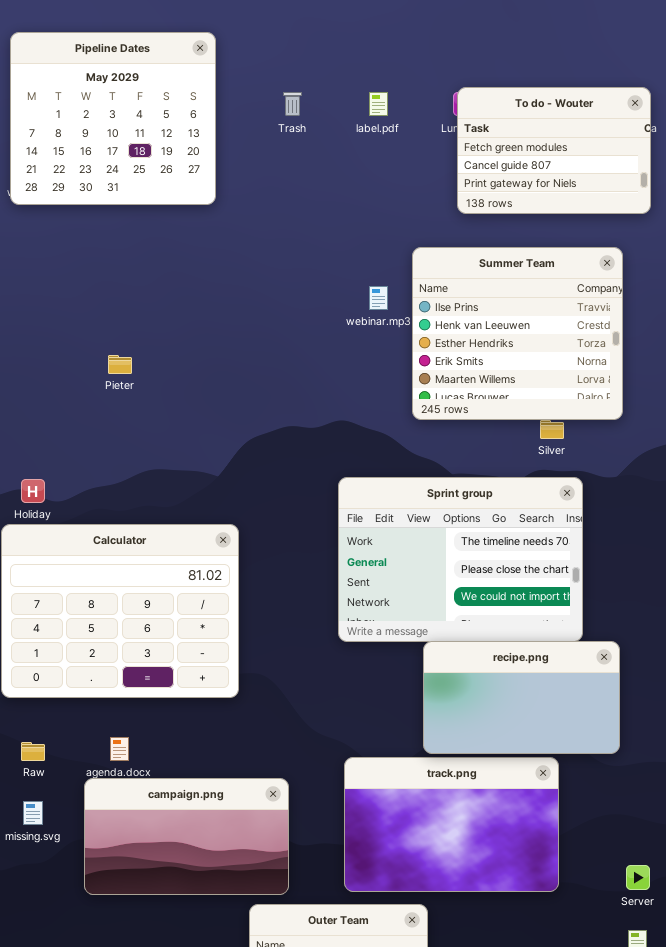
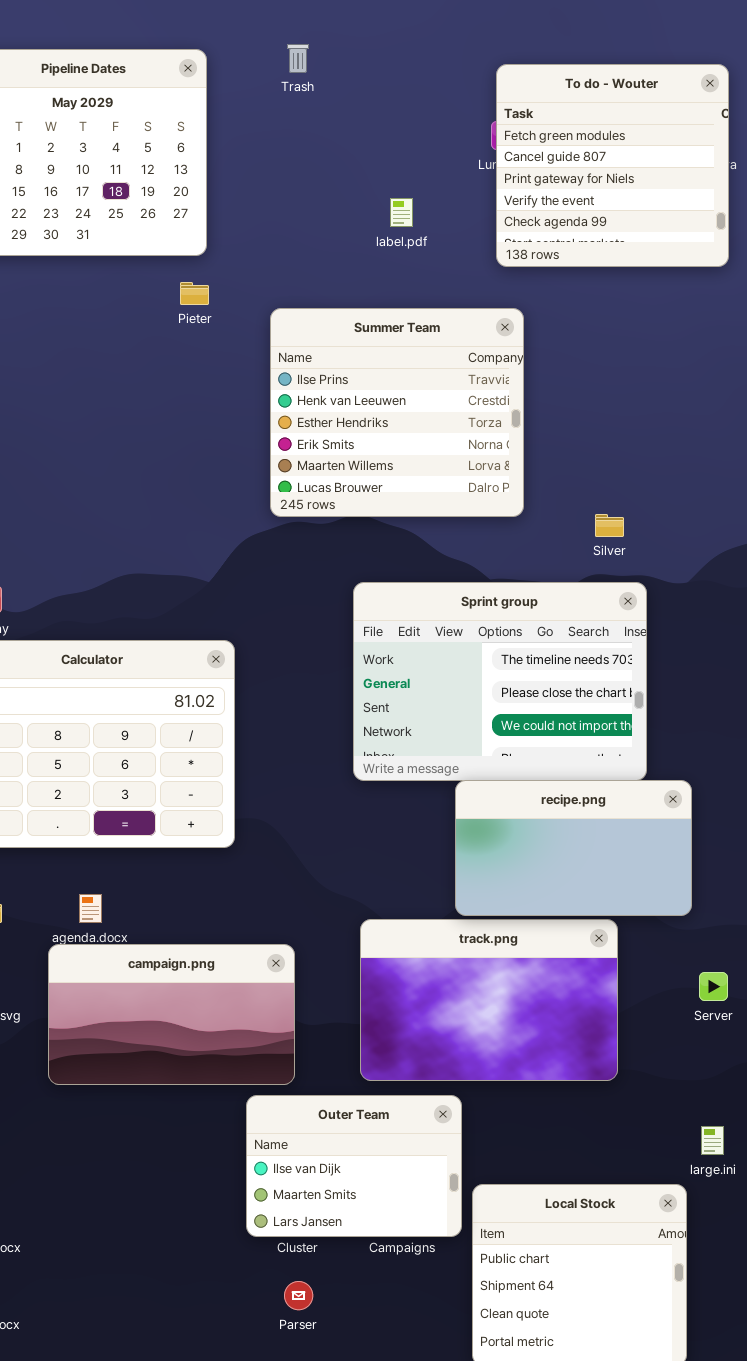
To do - Wouter: [457,87,651,214] -> [496,64,729,267], resized
Trash: [283,92,302,116] -> [287,44,309,73], moved
label.pdf: [369,92,388,116] -> [390,198,413,227], moved
Summer Team: [412,247,623,420] -> [270,308,524,517], moved
Pieter: [108,355,132,374] -> [180,282,209,305], moved
Server: [626,865,650,890] -> [699,972,728,1001], moved

